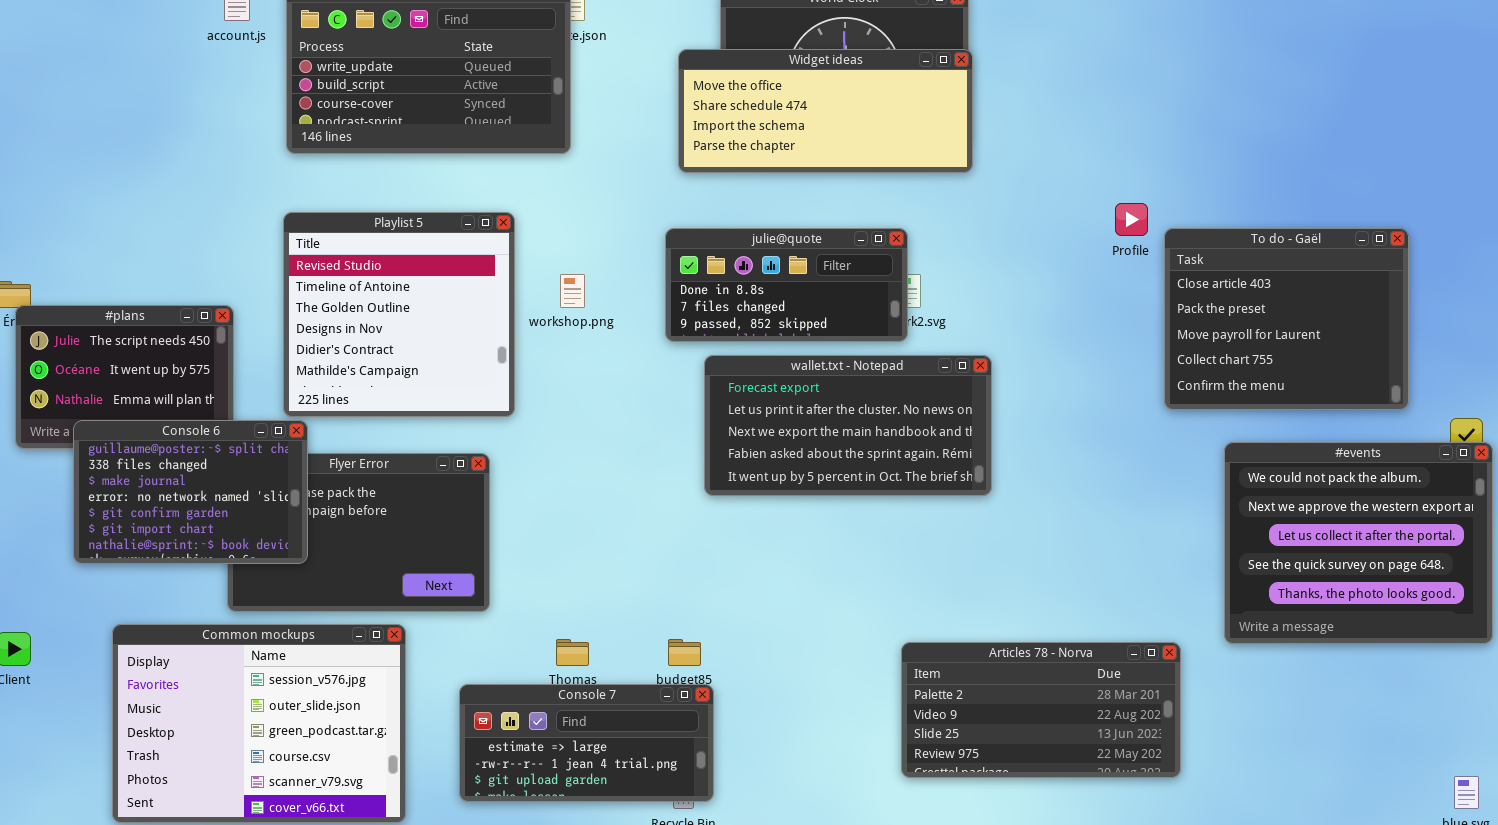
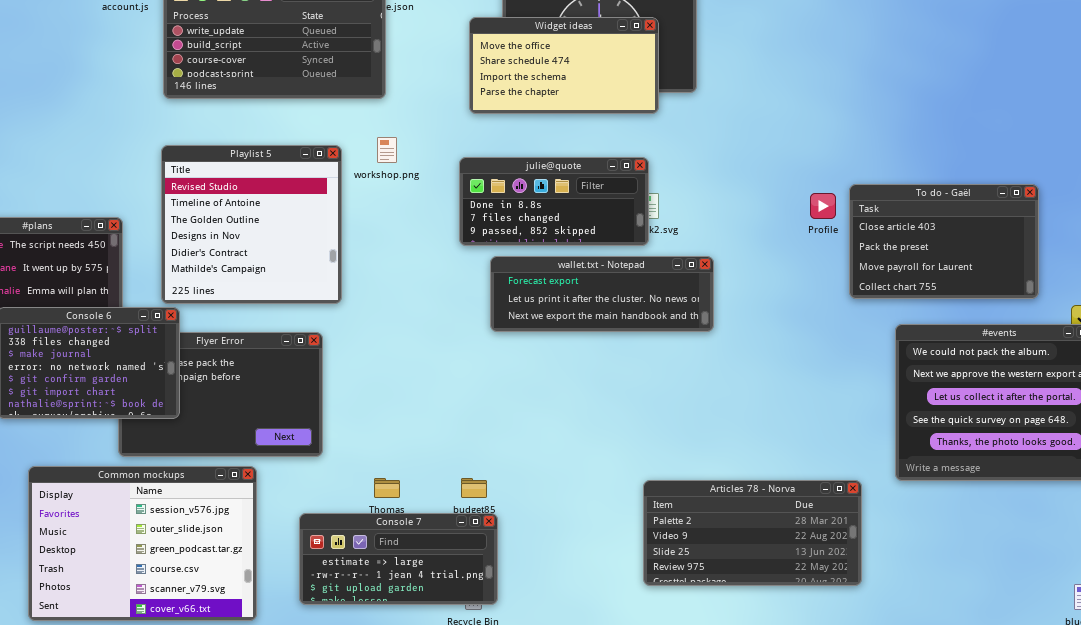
Widget ideas: [678,49,973,173] -> [469,17,659,114], resized
Profile: [1115,203,1148,236] -> [810,193,836,219], moved
To do - Gaël: [1164,228,1409,410] -> [849,184,1039,299], resized
workshop.png: [560,274,585,308] -> [377,137,397,163], moved
wallet.txt - Notepad: [704,355,992,496] -> [490,256,714,332], resized

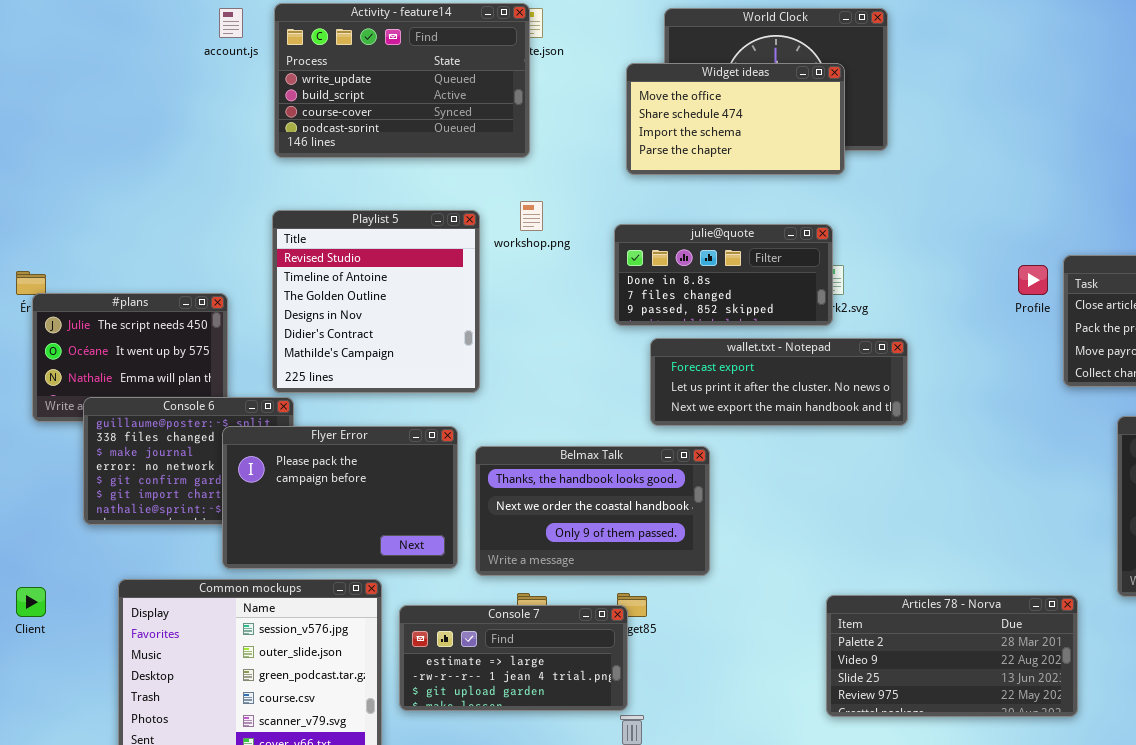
Flyer Error: [118,332,323,457] -> [222,426,458,569], raised
Belmax Talk: none -> [475,446,710,576], opened
Console 7: [299,513,498,605] -> [399,605,628,711], moved

